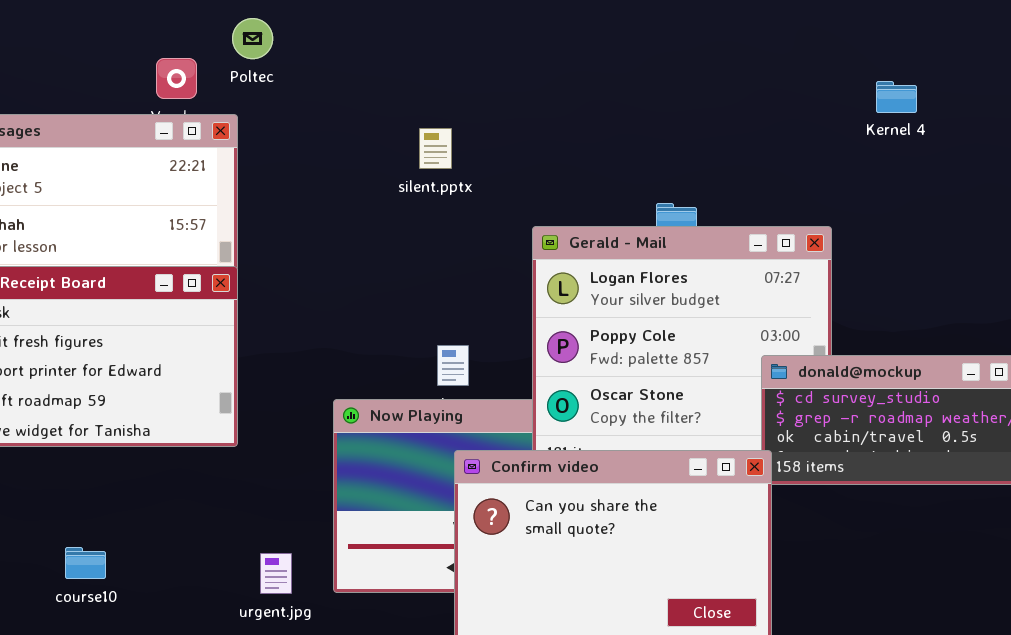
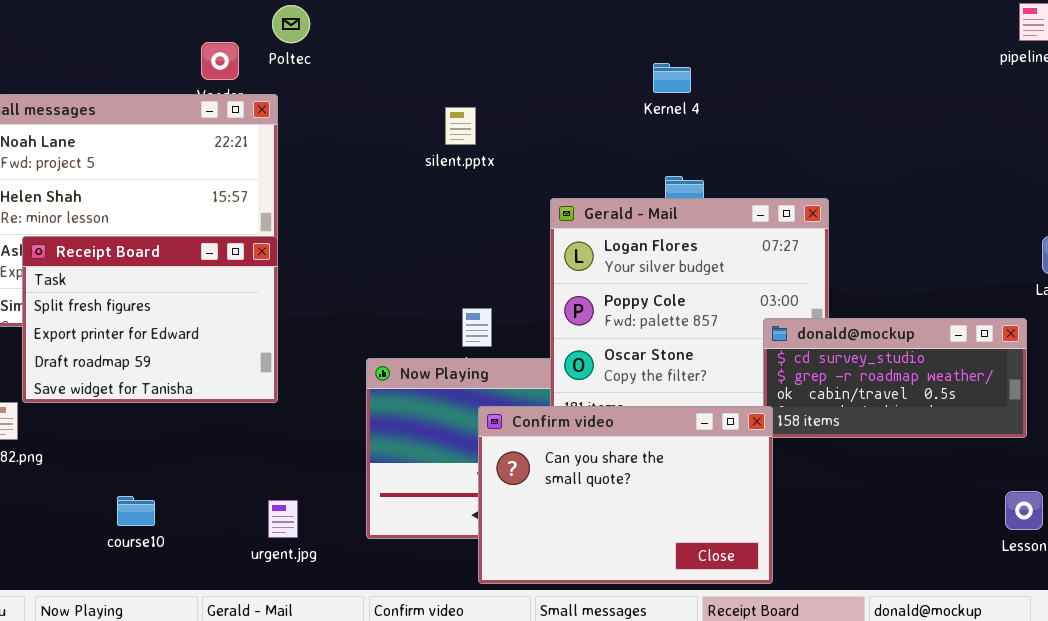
Kernel 4: [876,81,917,113] -> [653,63,691,93], moved
urgent.jpg: [260,553,292,594] -> [268,500,298,538], moved

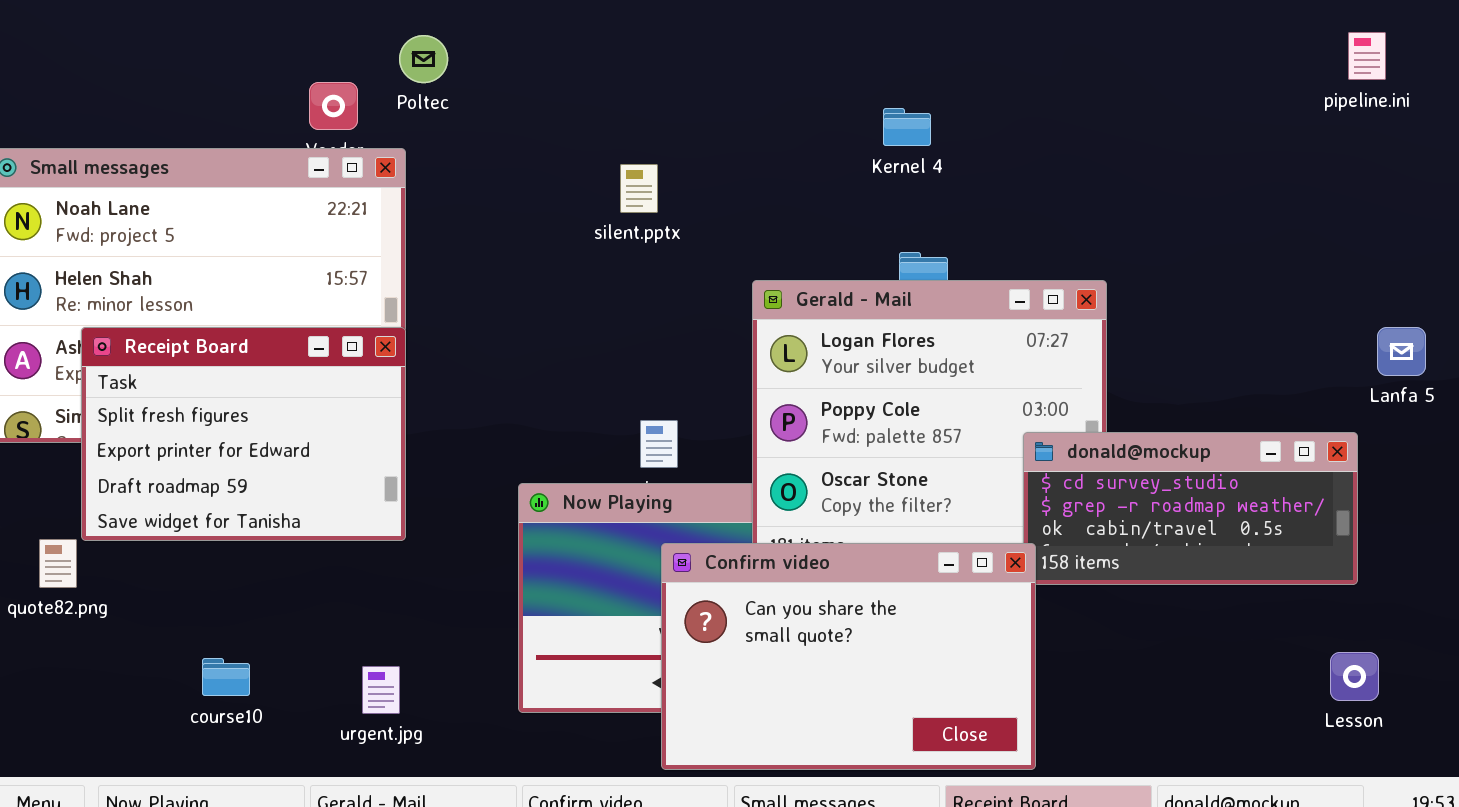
urgent.jpg: [268,500,298,538] -> [362,666,400,714], moved

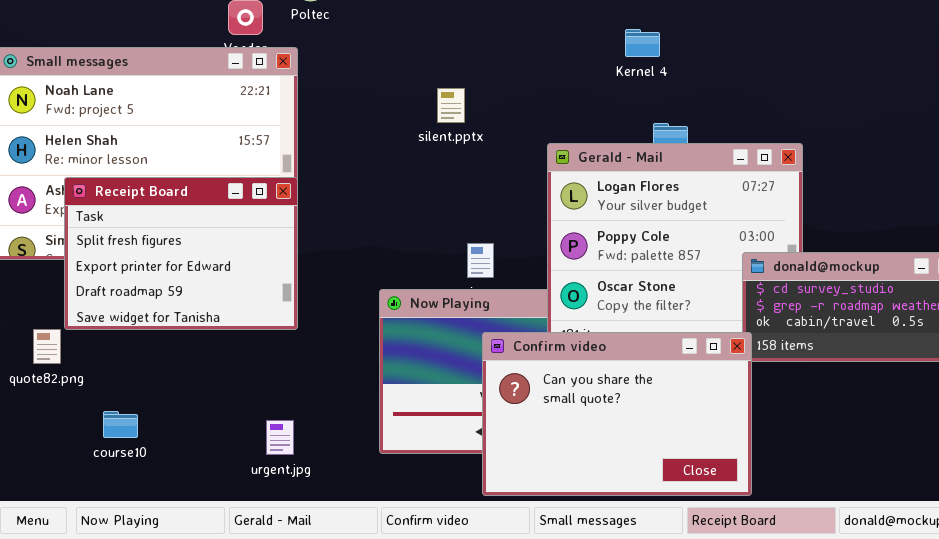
Kernel 4: [883,108,931,146] -> [625,29,660,57], moved
silent.pptx: [620,164,658,213] -> [437,88,465,123], moved
course10: [202,658,250,696] -> [103,411,138,438], moved

